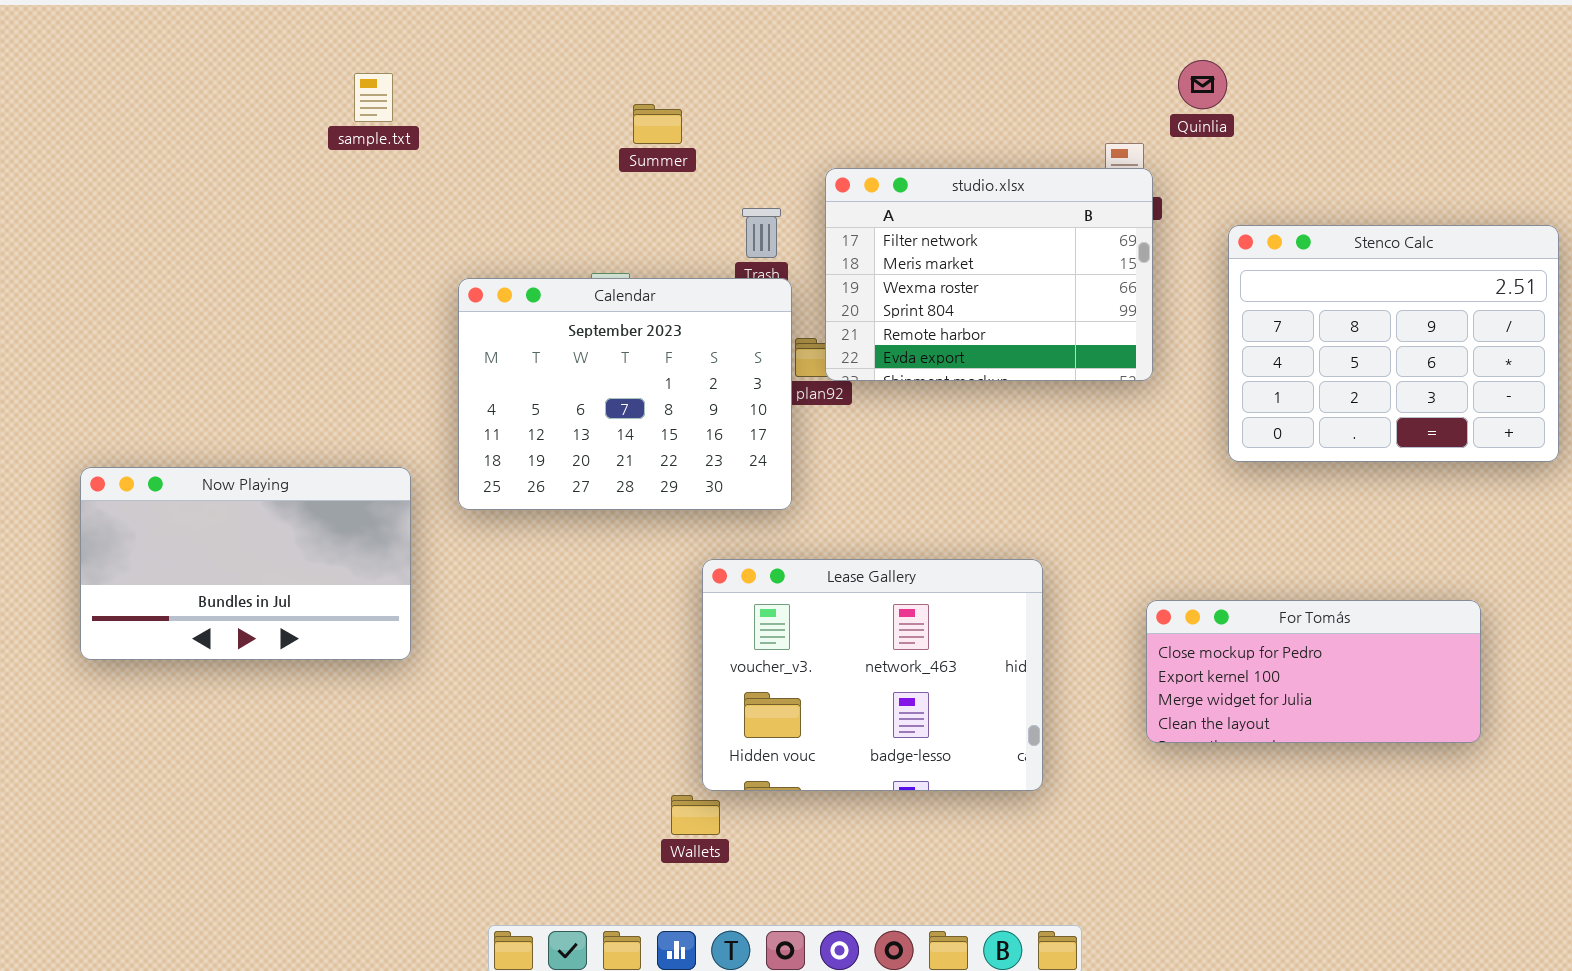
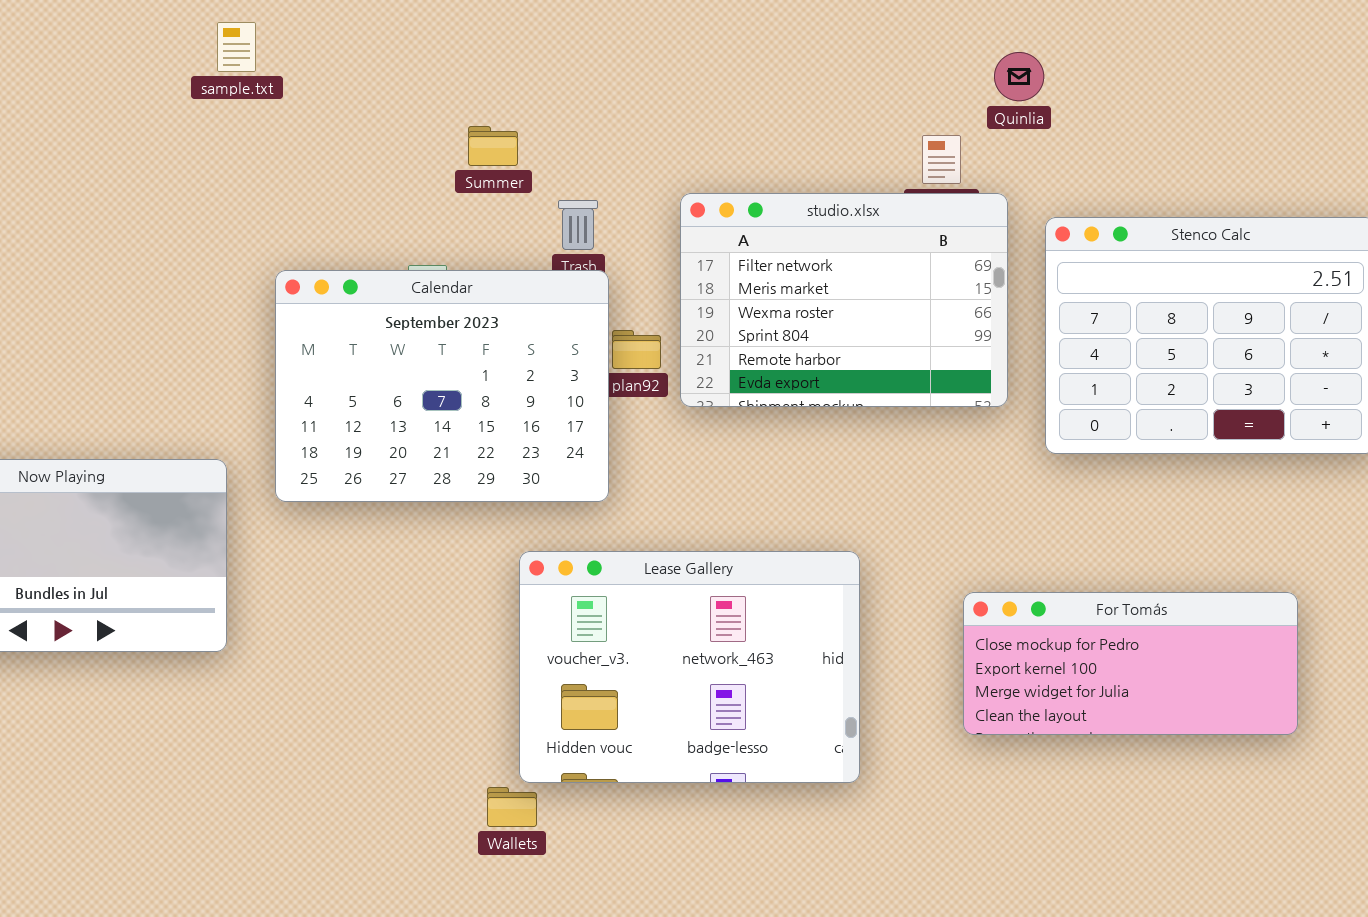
sample.txt: [354,73,393,122] -> [217,22,256,72], moved
Summer: [633,104,682,144] -> [468,126,518,166], moved
studio.xlsx: [825,168,1153,381] -> [680,193,1008,407], moved

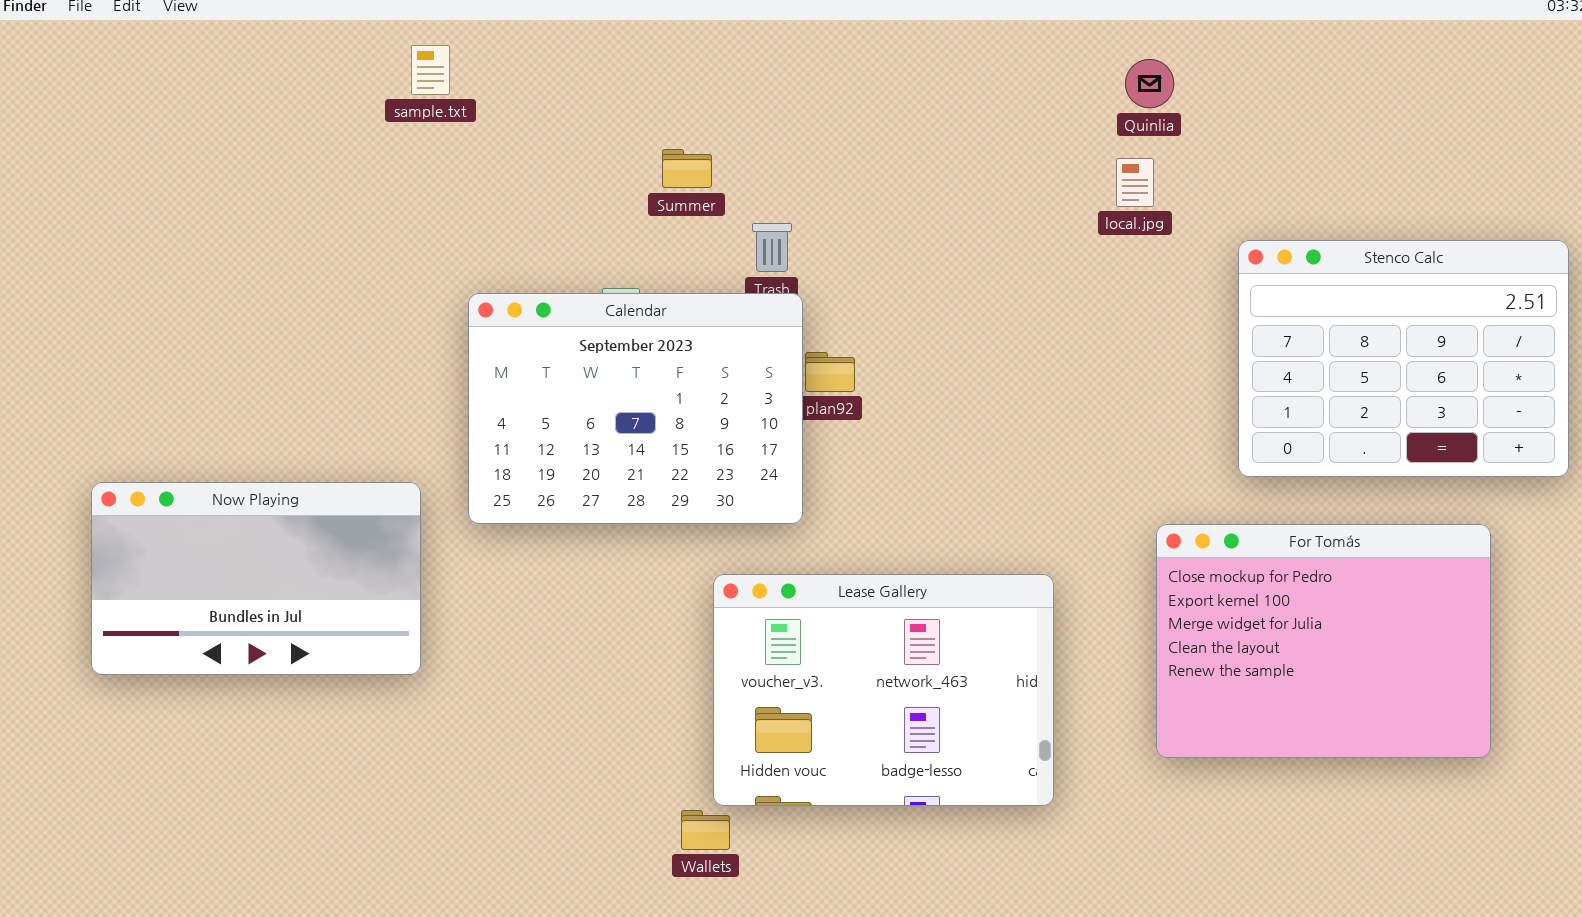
Quinlia: [994,52,1044,101] -> [1125,59,1174,108], moved
studio.xlsx: [680,193,1008,407] -> none, closed
For Tomás: [963,592,1298,735] -> [1156,524,1491,758], resized

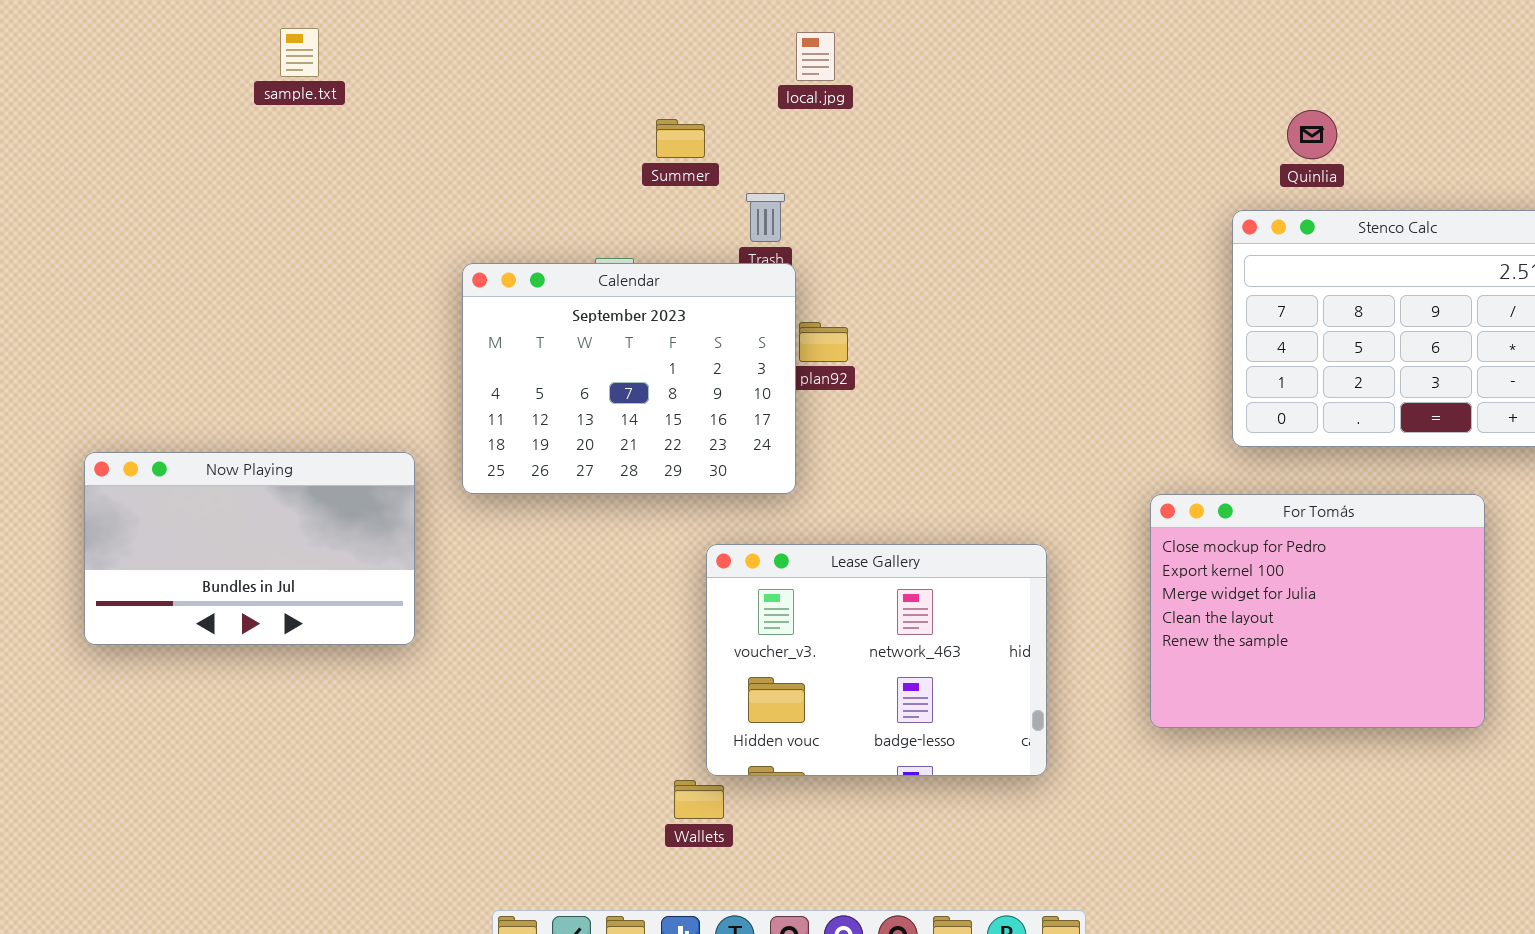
sample.txt: [411,45,450,95] -> [280,28,319,77], moved
Quinlia: [1125,59,1174,108] -> [1287,110,1337,159], moved
local.jpg: [1116,158,1154,207] -> [796,32,835,81], moved

